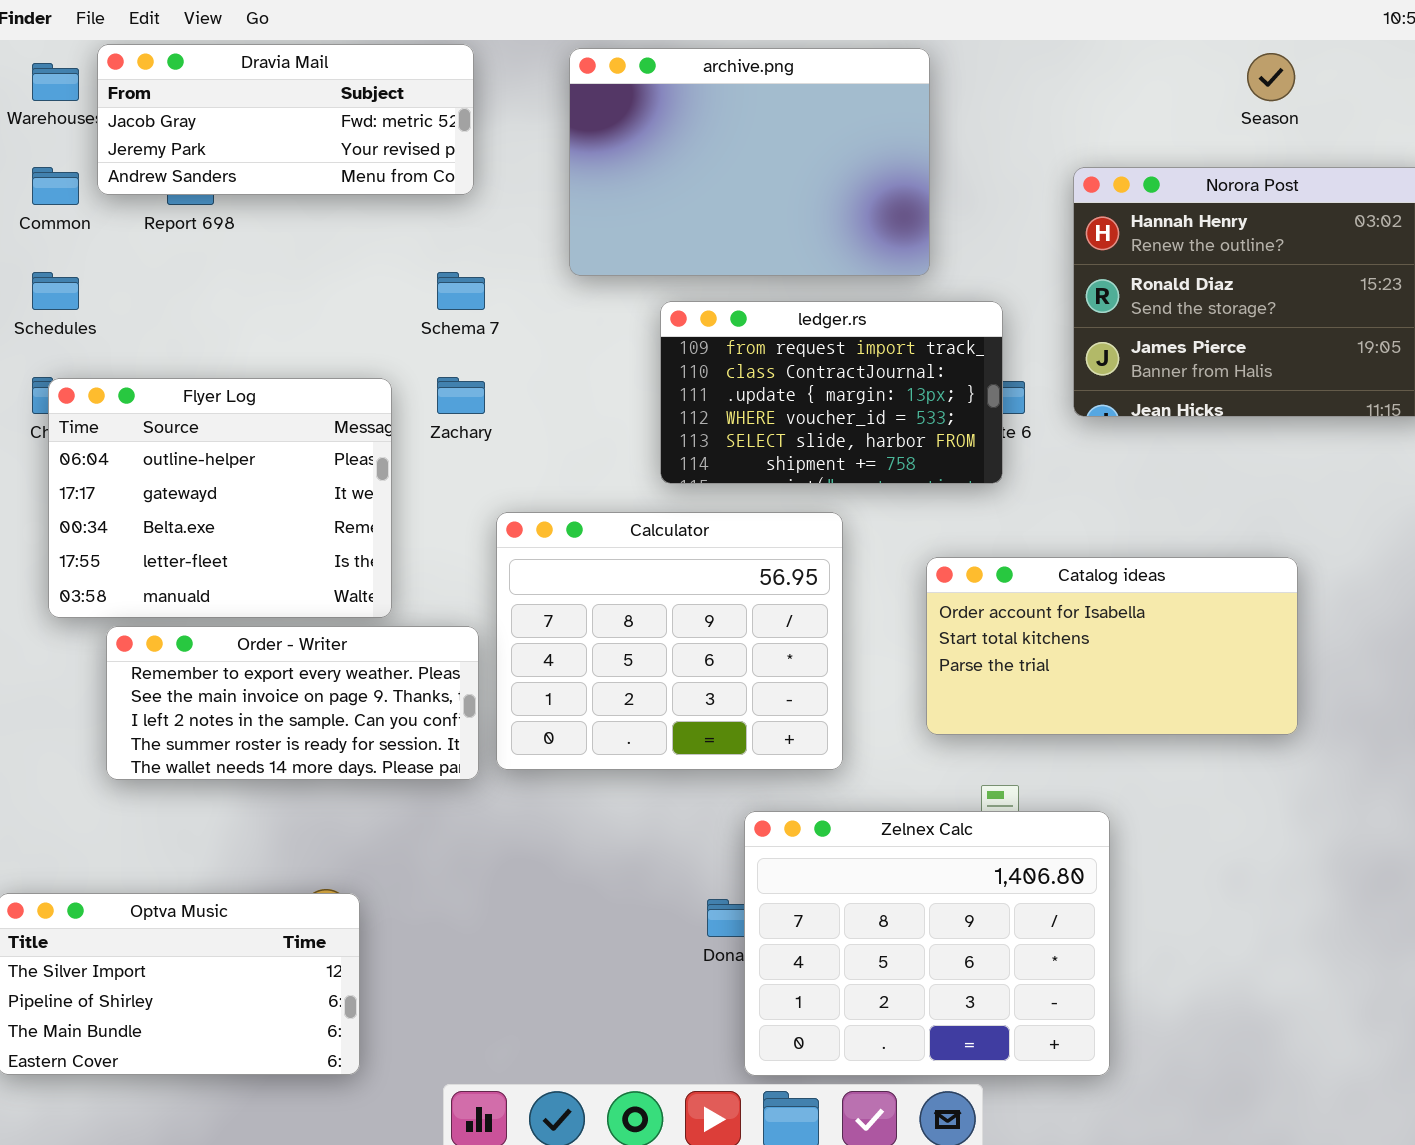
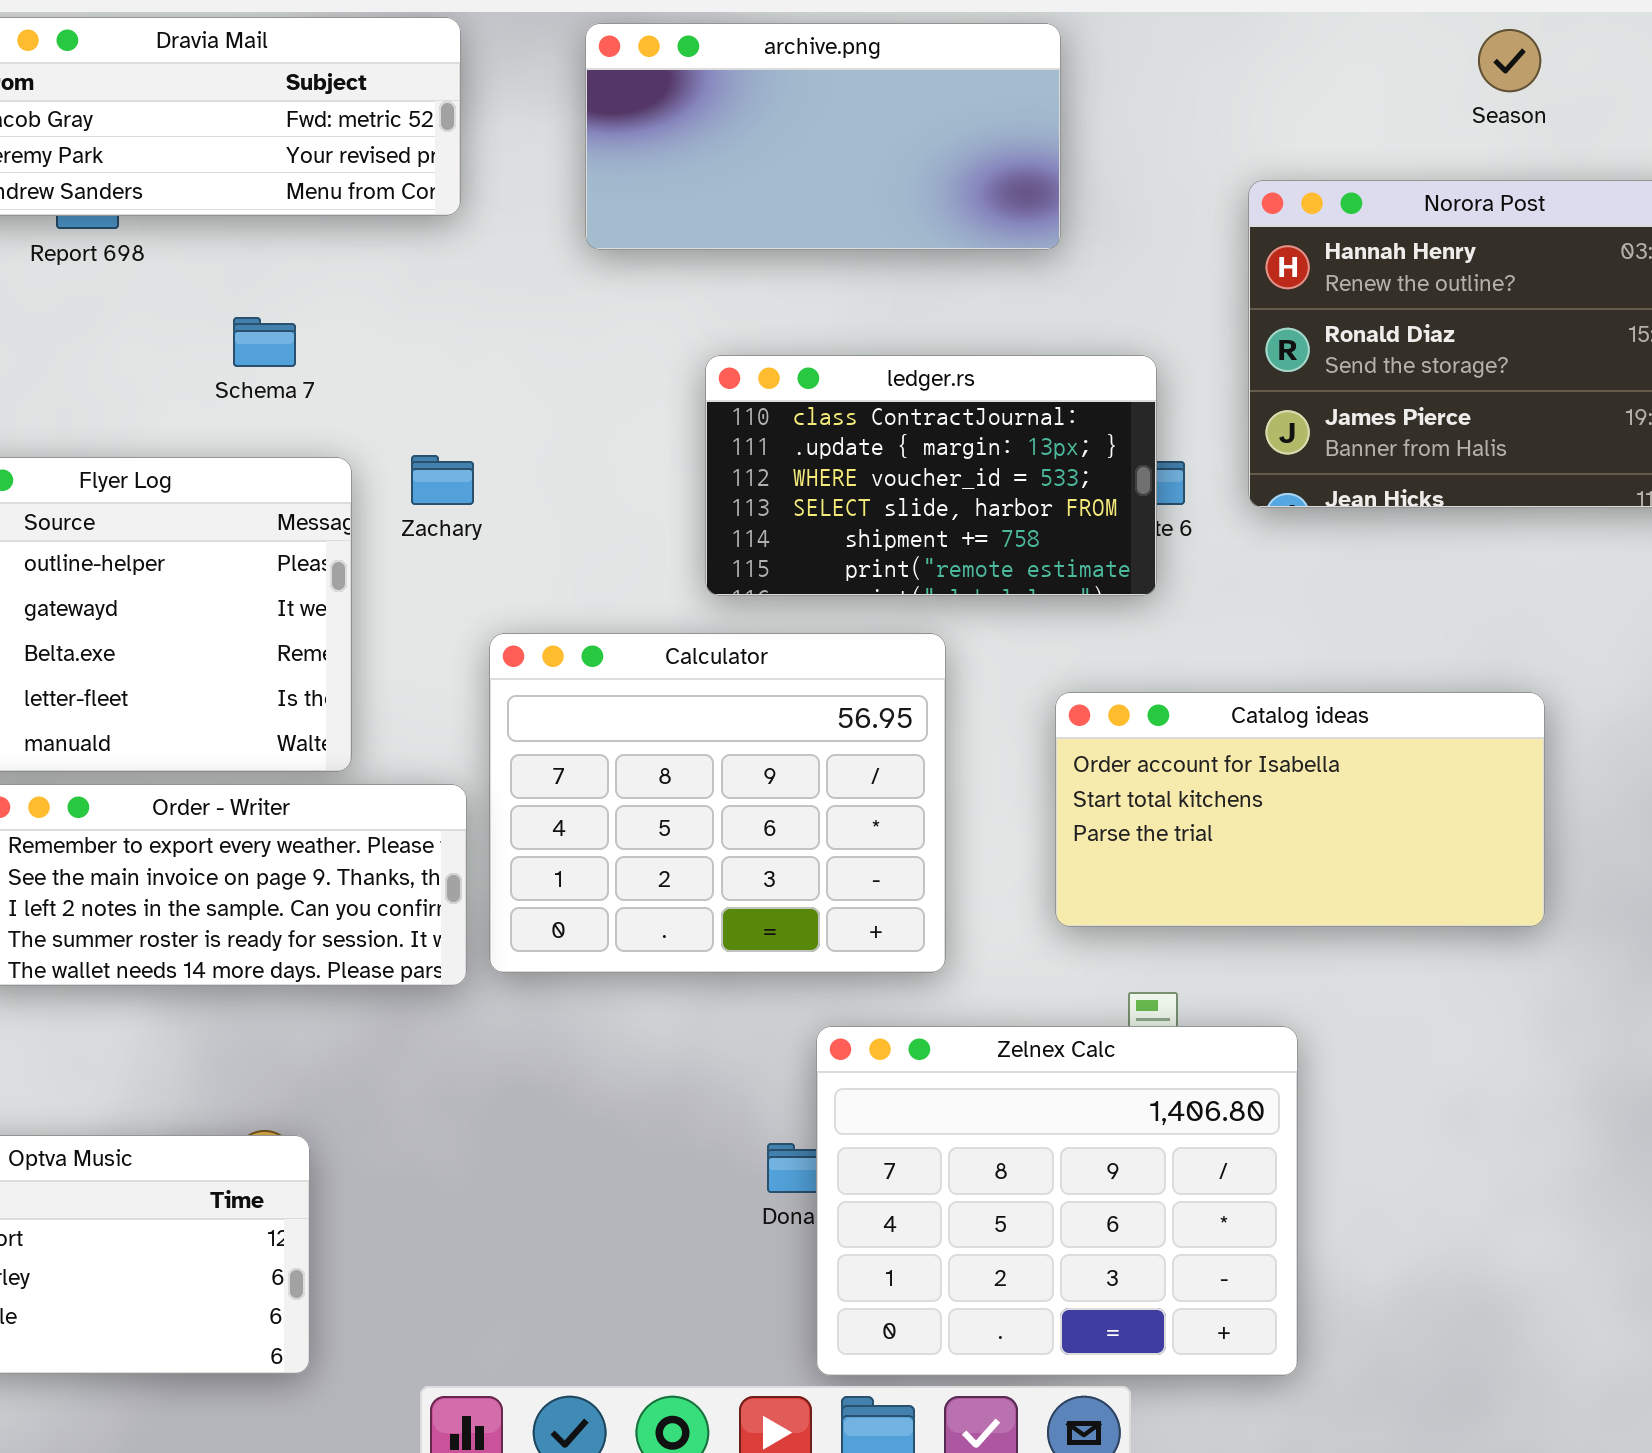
archive.png: [569,48,930,276] -> [585,23,1061,250], resized
Schema 7: [437,272,485,310] -> [233,317,296,367], moved
ledger.rs: [660,301,1003,484] -> [705,355,1157,596], scrolled down 1 row

